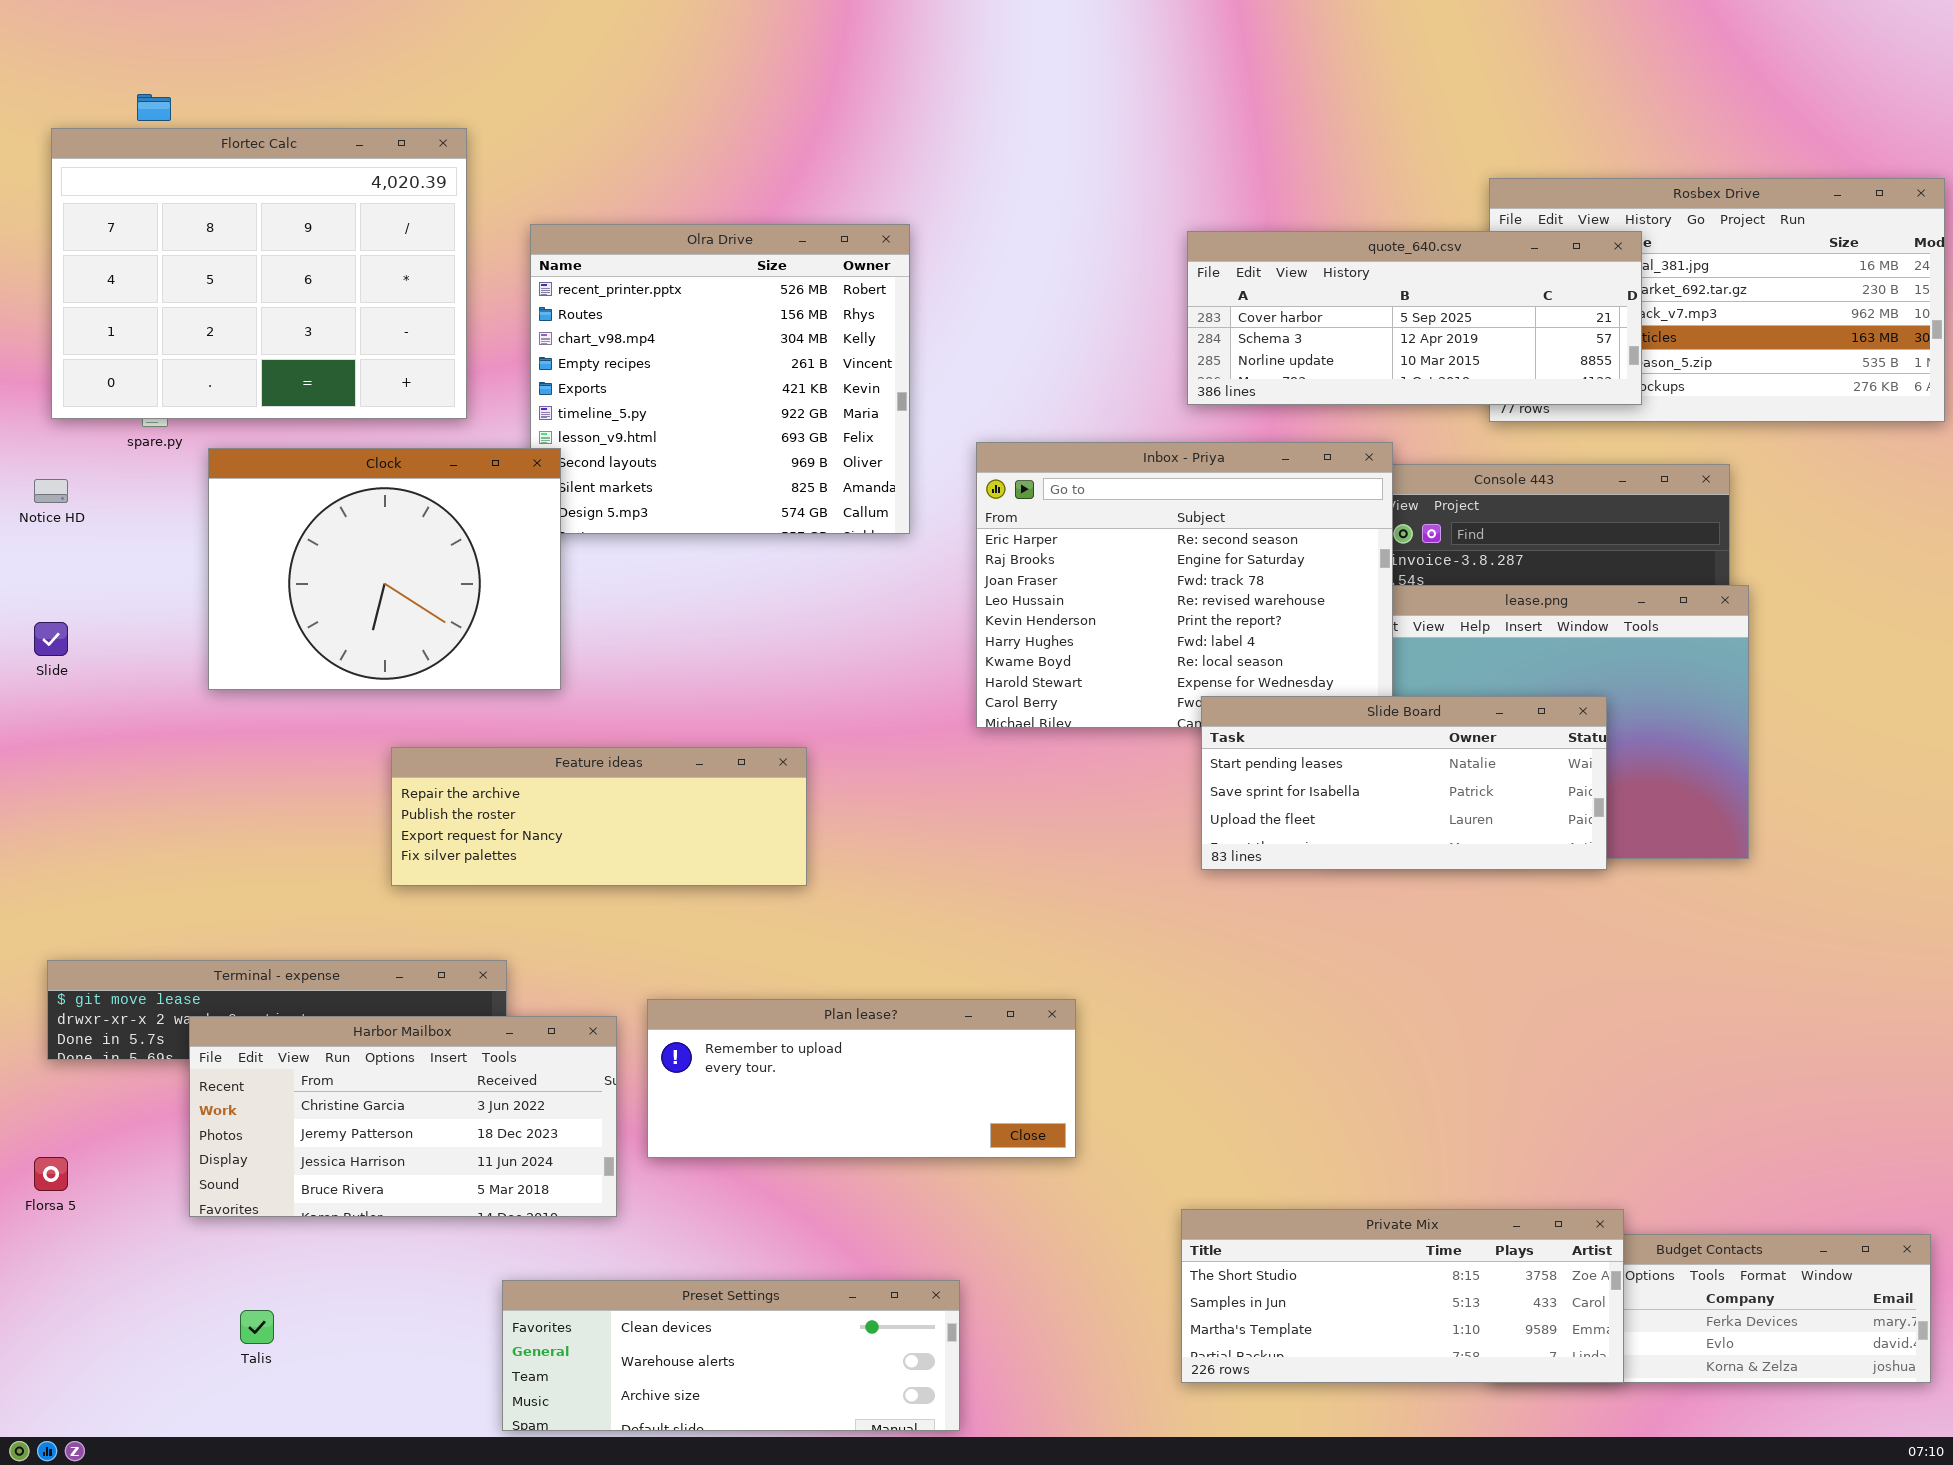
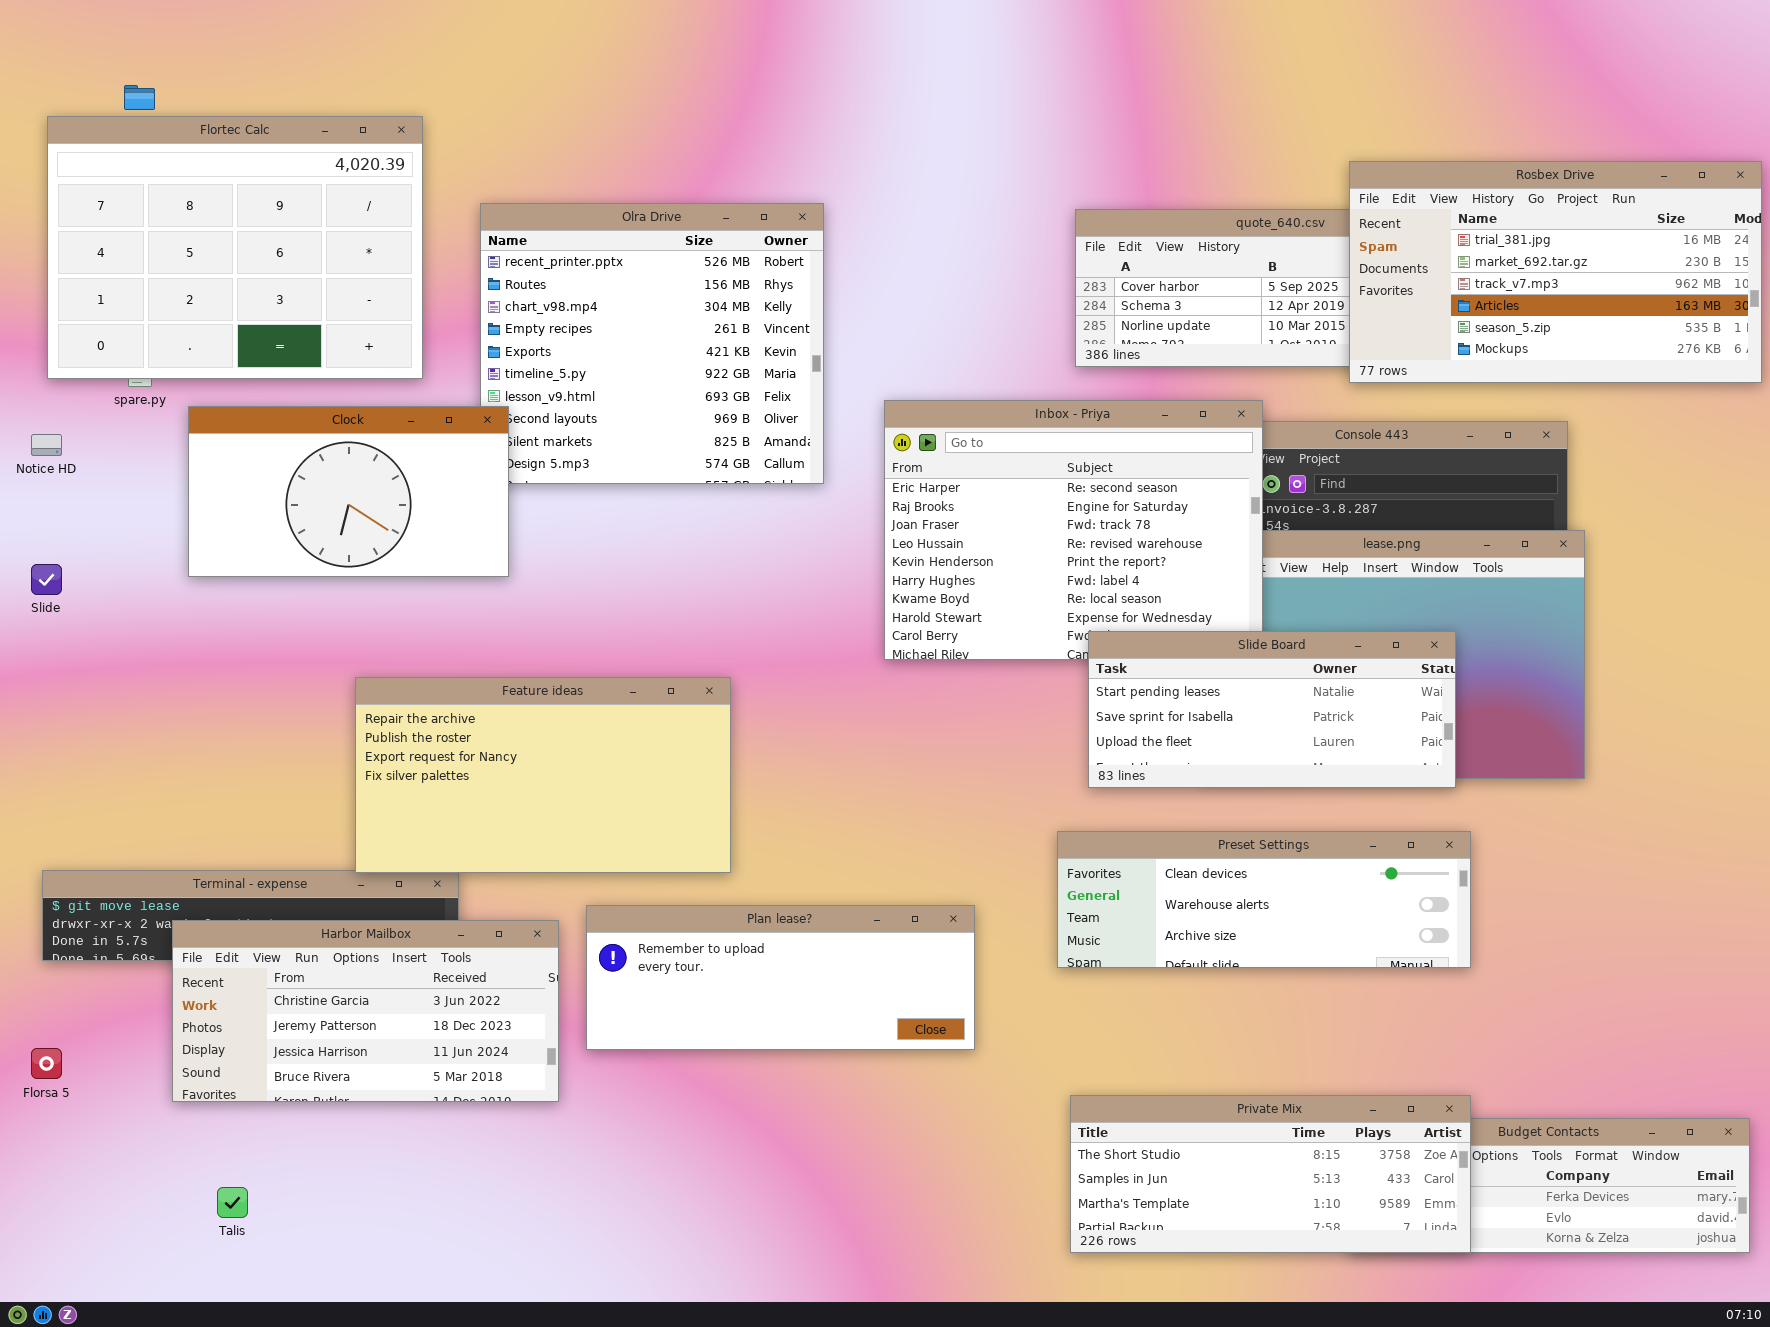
Rosbex Drive: [1489,178,1945,422] -> [1349,161,1762,383], raised
Clock: [208,448,561,690] -> [188,406,509,577], resized
Feature ideas: [391,747,807,886] -> [355,677,731,873], resized
Preset Settings: [502,1280,960,1431] -> [1057,831,1471,968], moved

